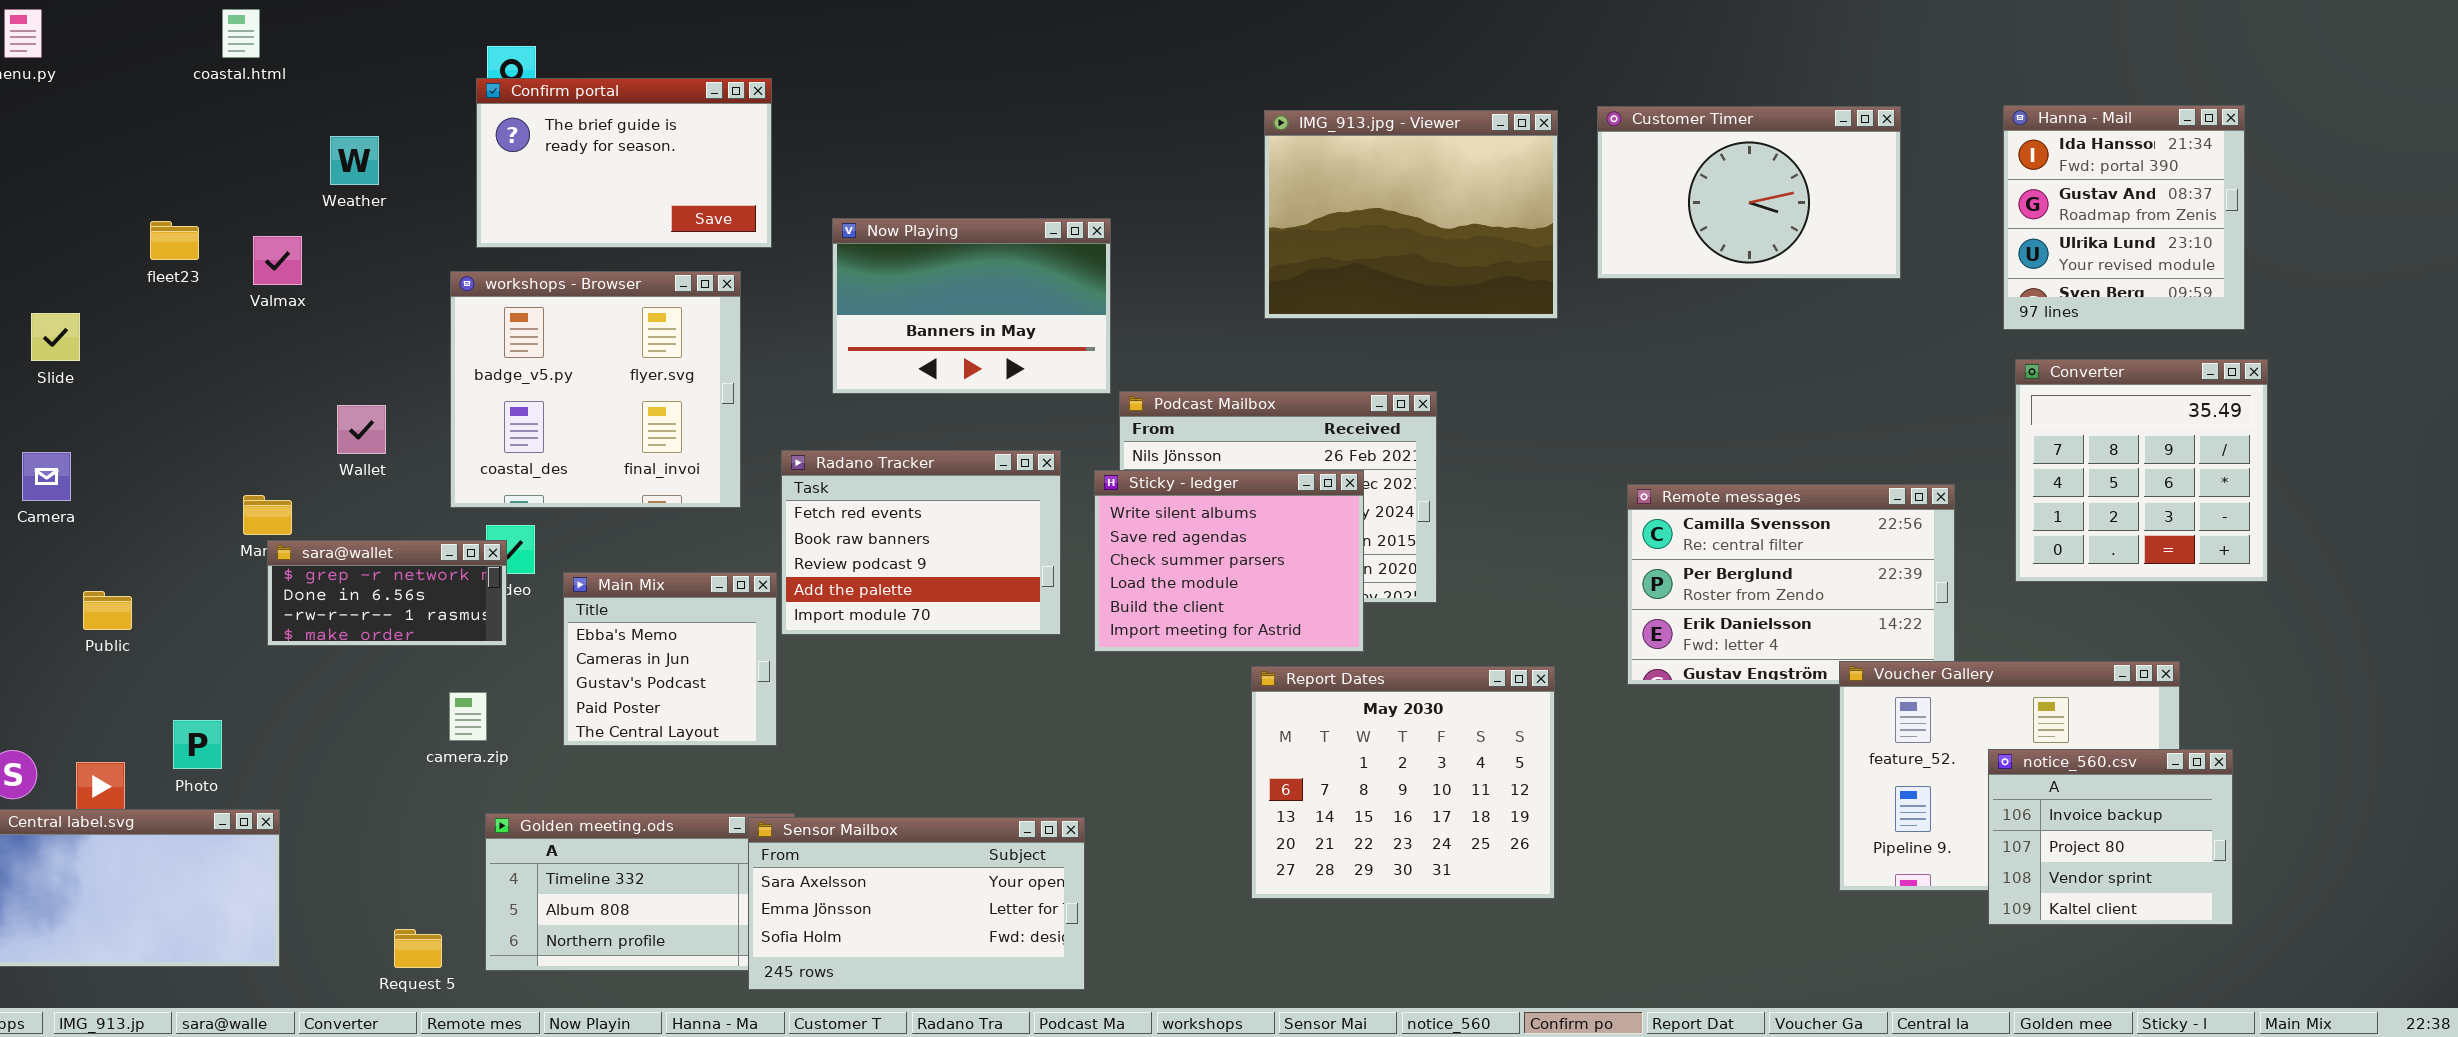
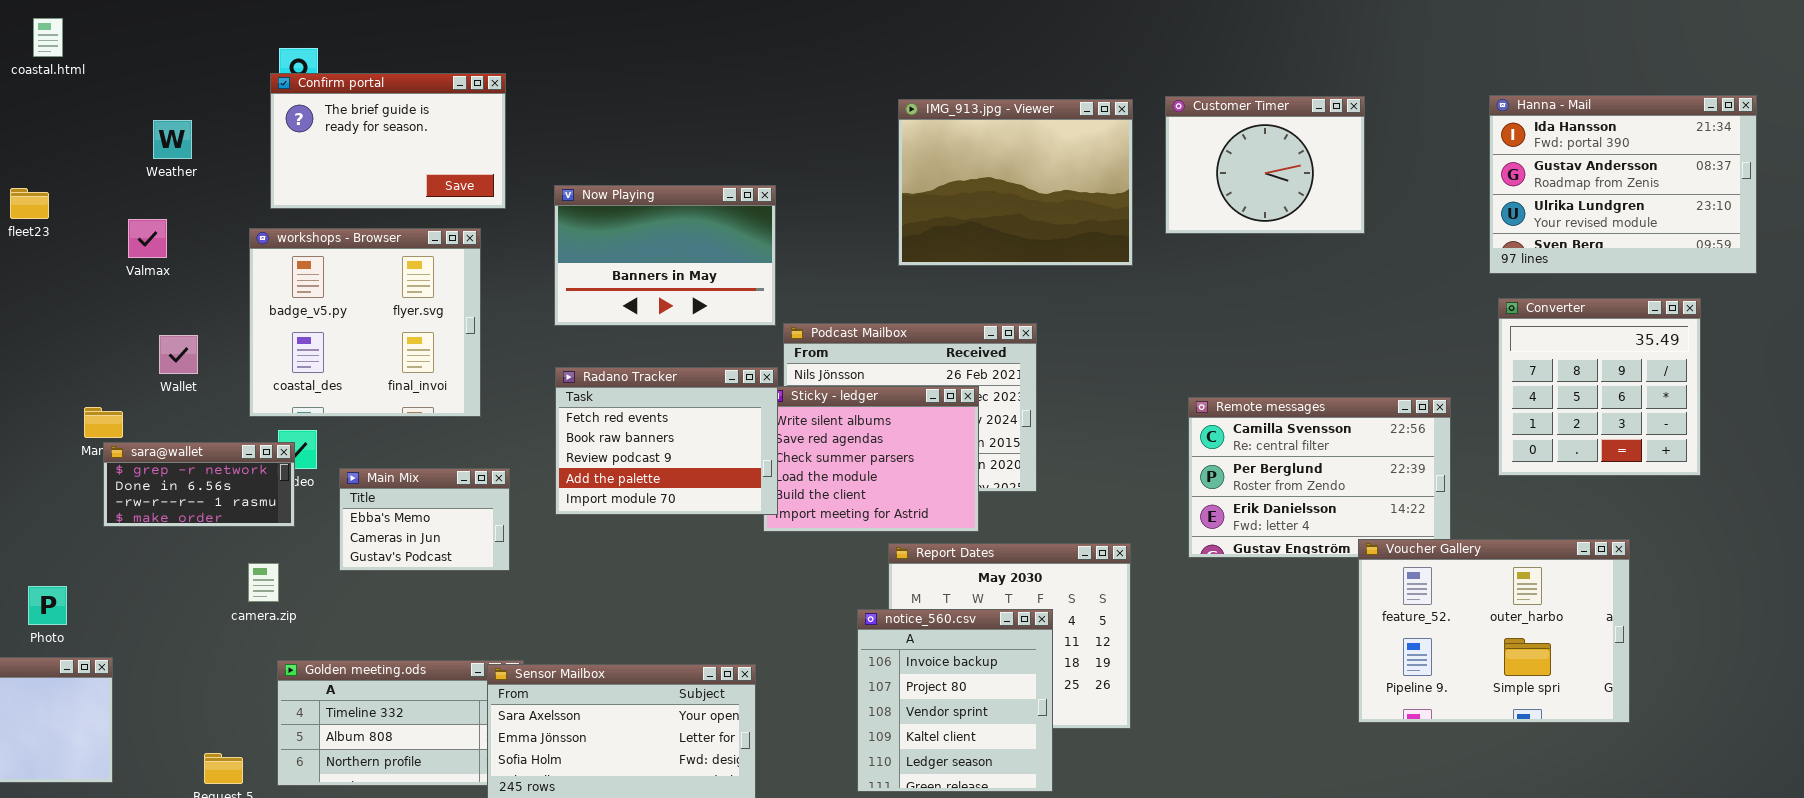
coastal.html: [222,9,260,58] -> [33,18,63,57], moved
Hanna - Mail: [2003,105,2245,330] -> [1489,95,1757,274], resized
Customer Timer: [1597,106,1901,279] -> [1165,96,1365,234], resized
Valmax: [253,236,302,285] -> [128,219,167,258], moved
Radano Tracker: [781,450,1061,635] -> [555,367,778,515], moved
Main Mix: [563,572,777,746] -> [339,468,510,571], resized
notice_560.csv: [1988,749,2233,925] -> [857,609,1053,792], moved, resized

